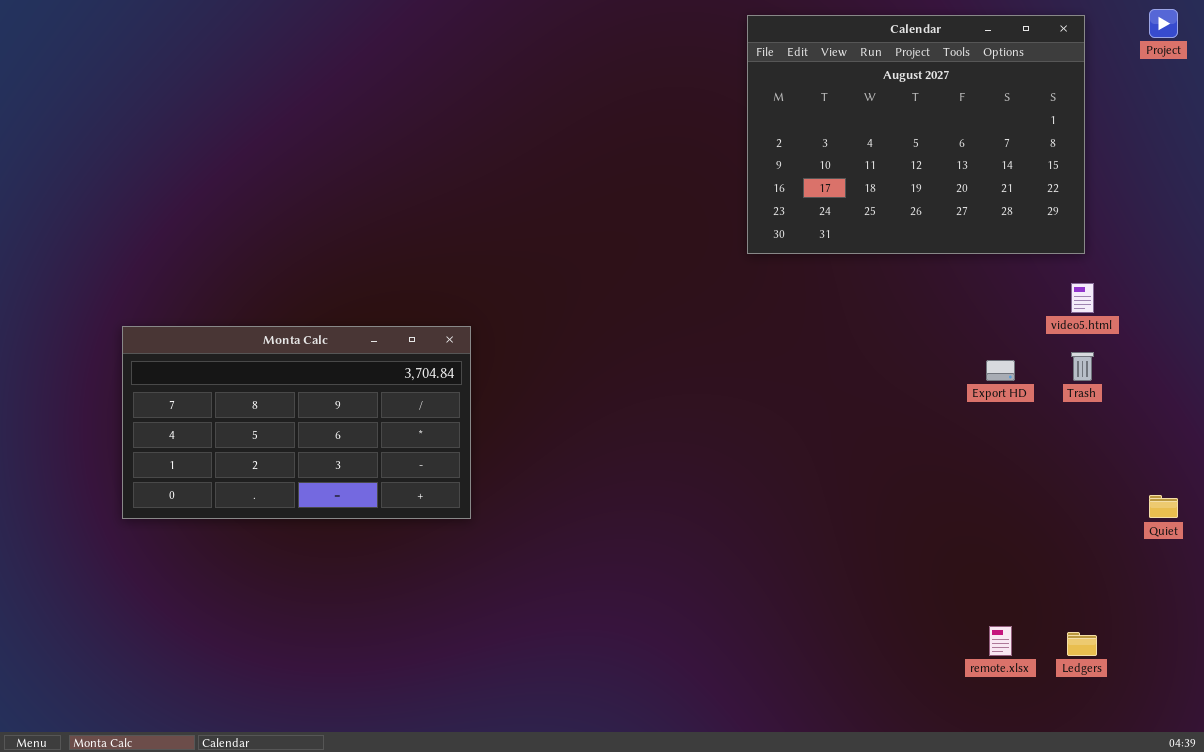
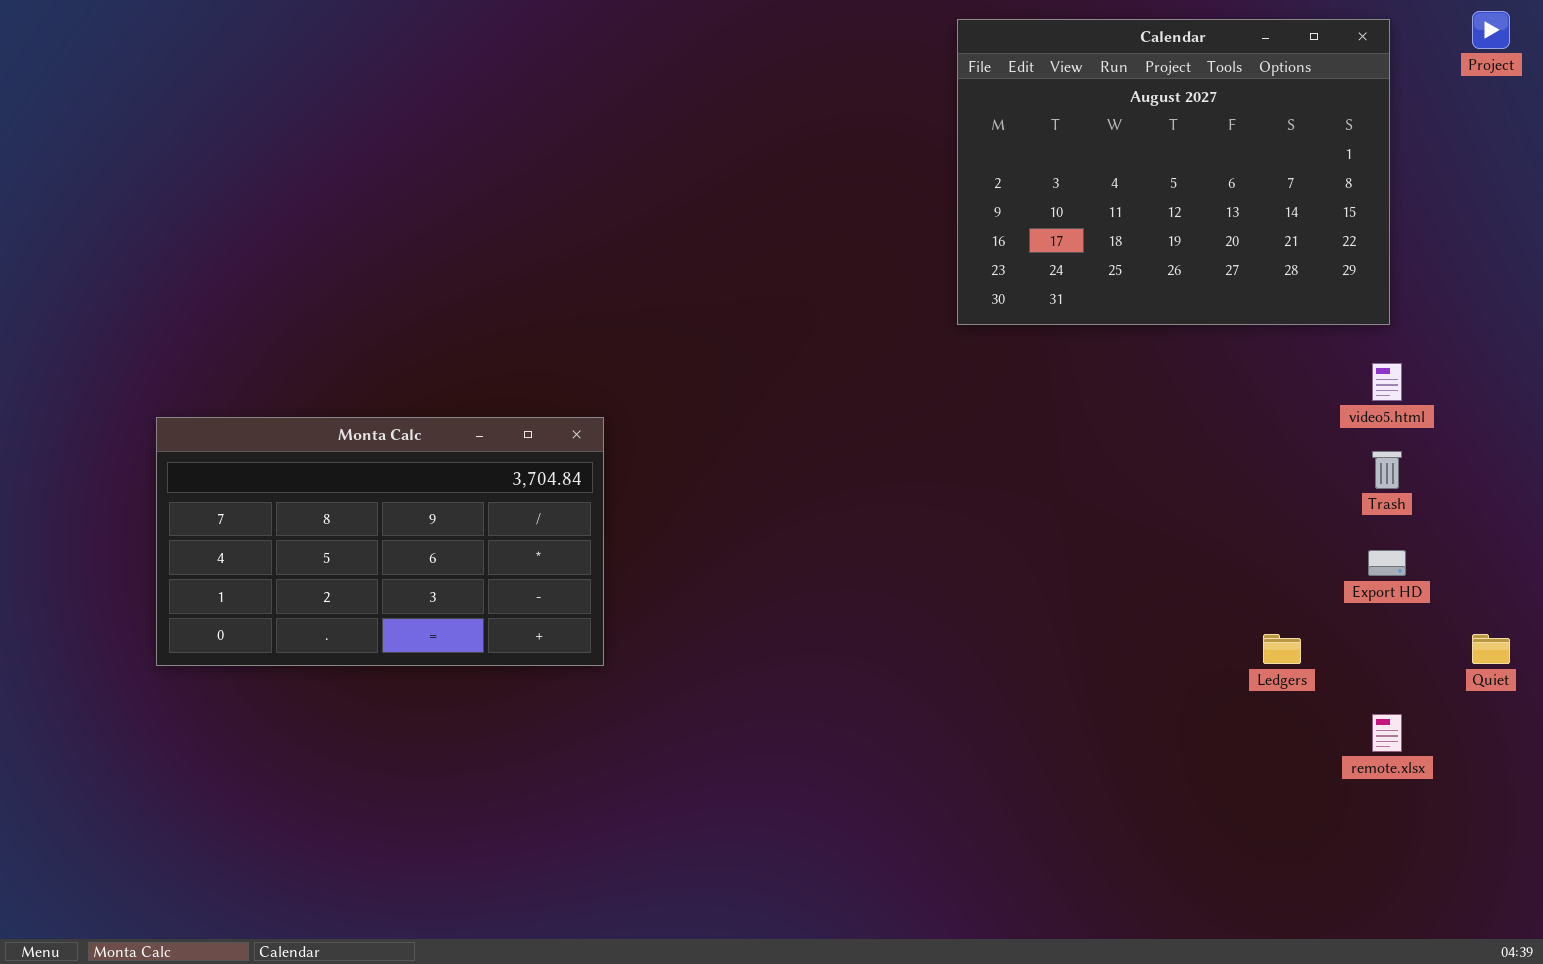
Export HD: [986,360,1015,381] -> [1368,550,1406,576], moved
remote.xlsx: [989,626,1012,656] -> [1372,714,1402,752], moved
Ledgers: [1067,632,1097,656] -> [1263,634,1301,664], moved

